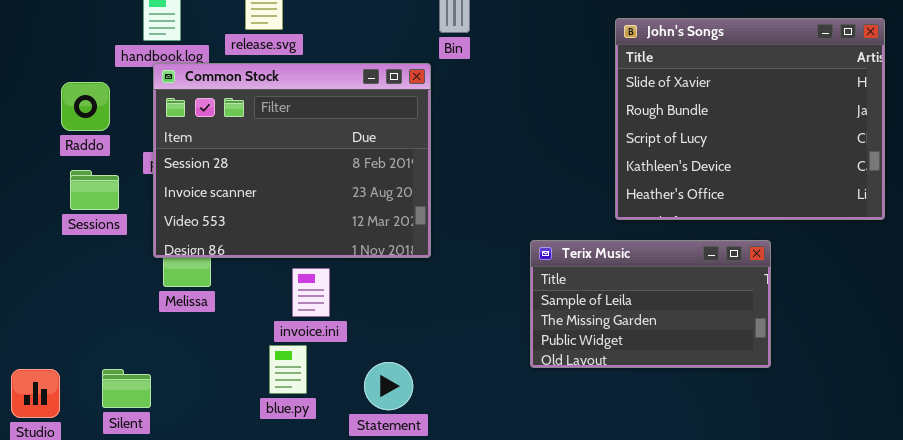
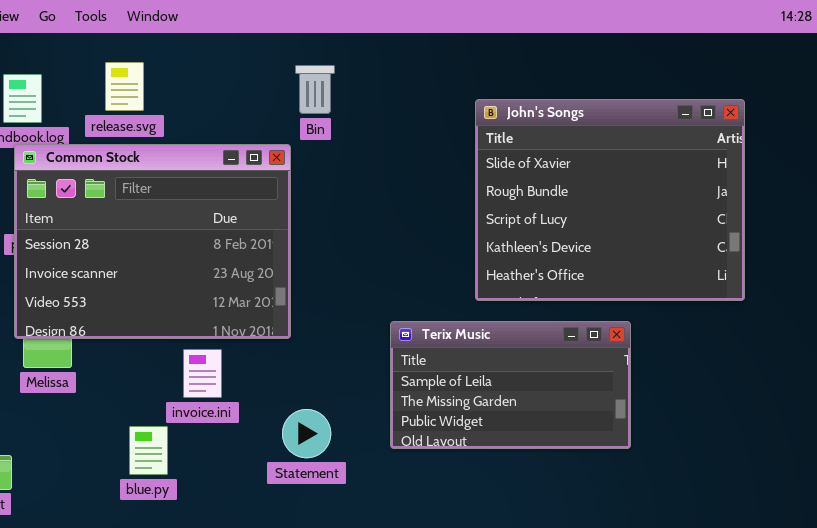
invoice.ini: [292,268,330,317] -> [183,349,222,398], moved
Statement: [364,362,413,410] -> [282,409,331,458], moved

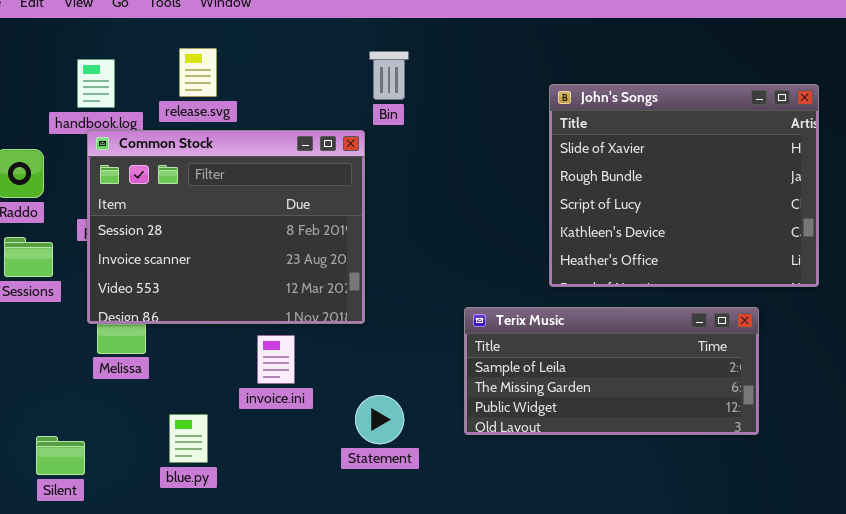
Terix Music: [390,321,631,449] -> [464,307,759,435], resized
blue.py: [129,426,168,475] -> [169,414,208,463], moved

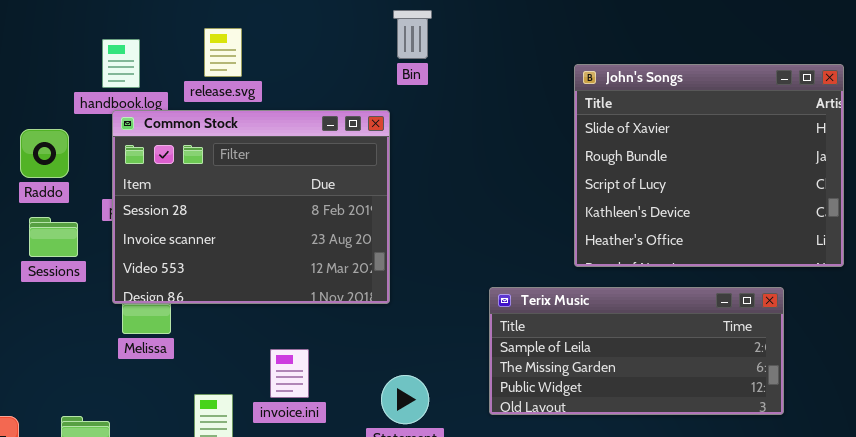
Bin: [369,51,409,100] -> [393,10,432,59], moved
invoice.ini: [257,335,295,384] -> [270,349,309,398], moved

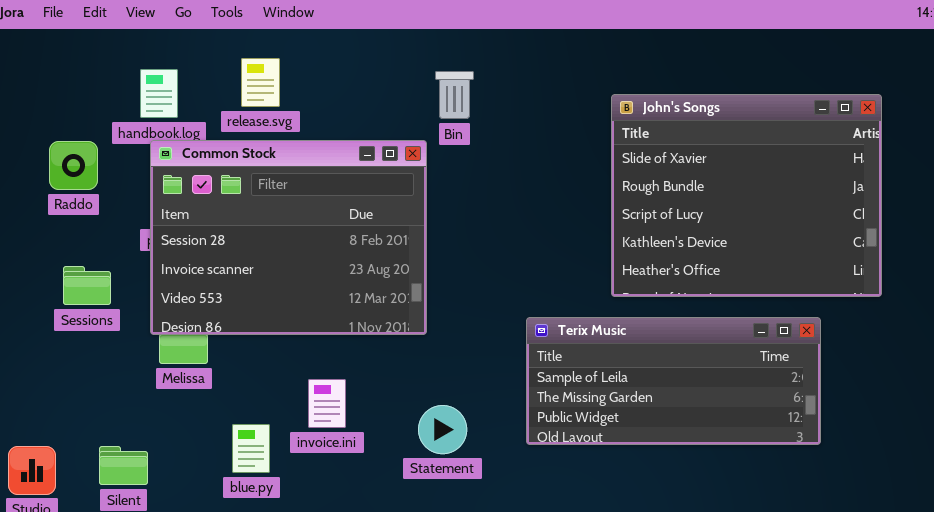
Bin: [393,10,432,59] -> [435,71,474,119], moved
Raddo: [20,129,69,178] -> [49,141,98,190], moved
Sessions: [29,217,78,257] -> [63,266,111,305], moved

